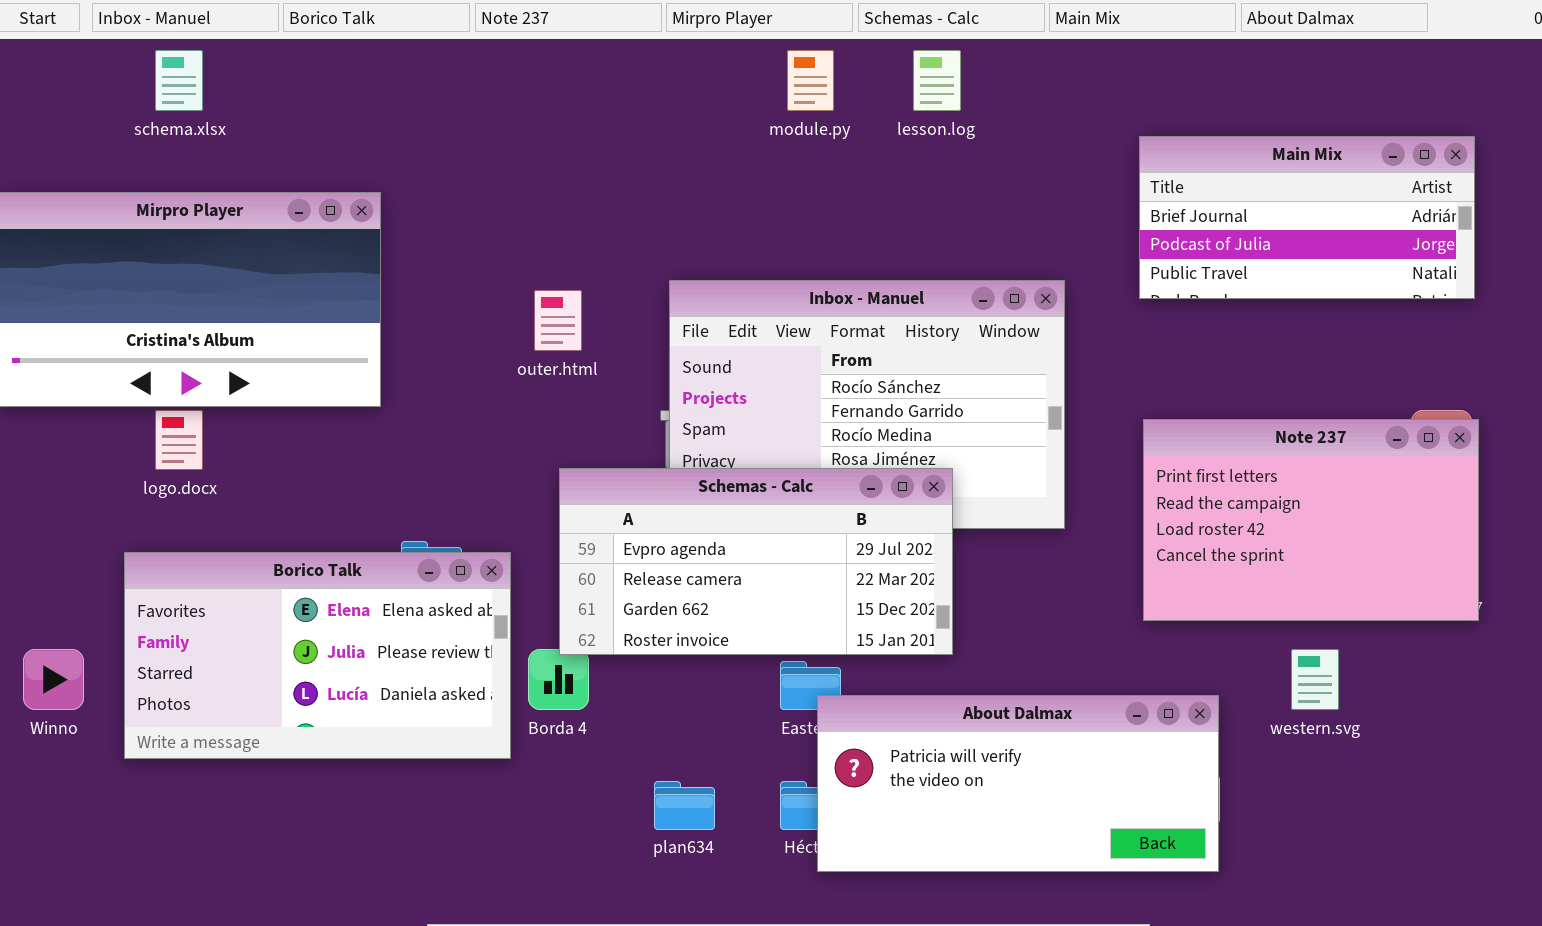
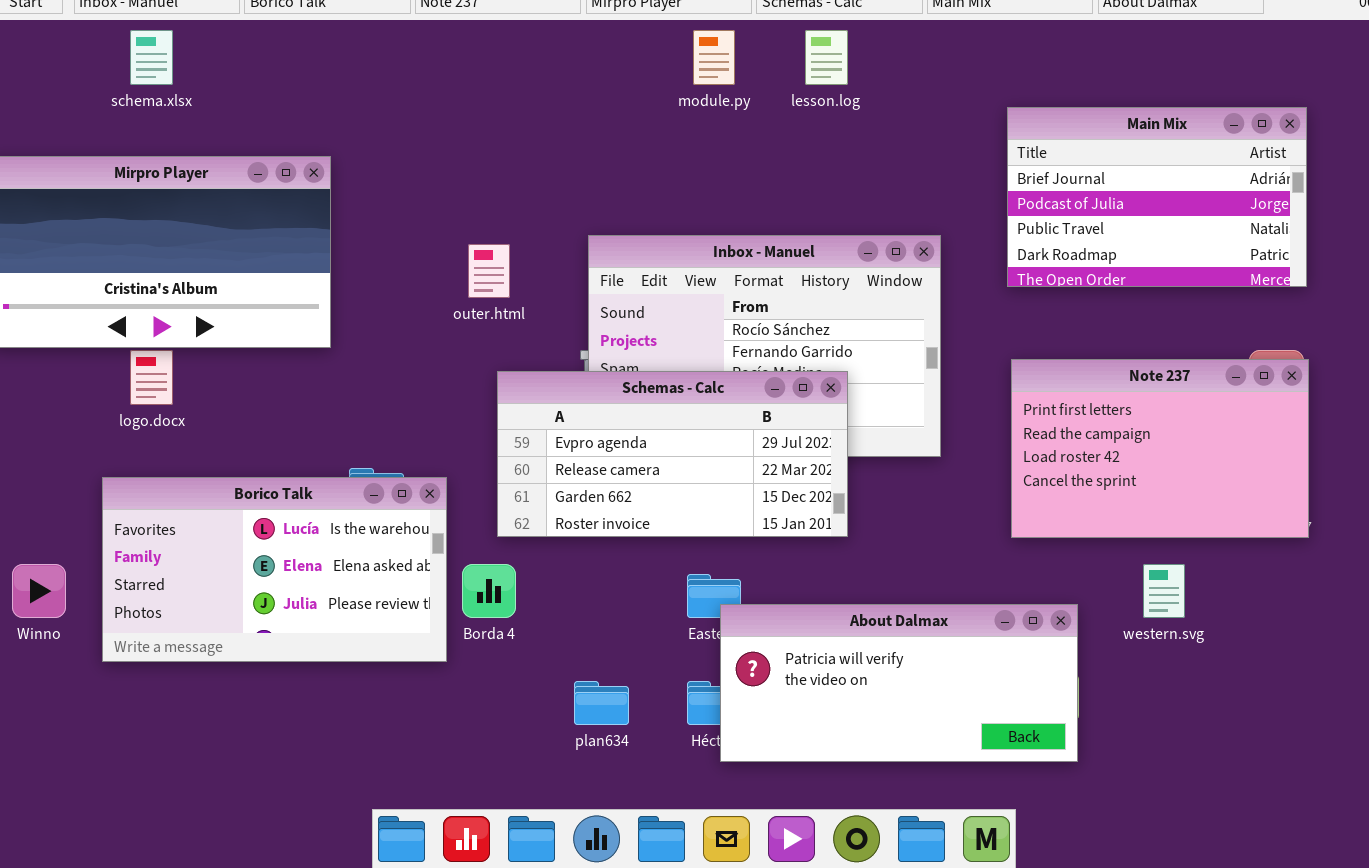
Main Mix: [1139,136,1475,299] -> [1007,107,1307,287], resized
Schemas - Calc: [559,468,953,655] -> [497,371,848,537], moved
Borico Talk: [124,552,511,759] -> [102,477,447,662], scrolled up 1 row

